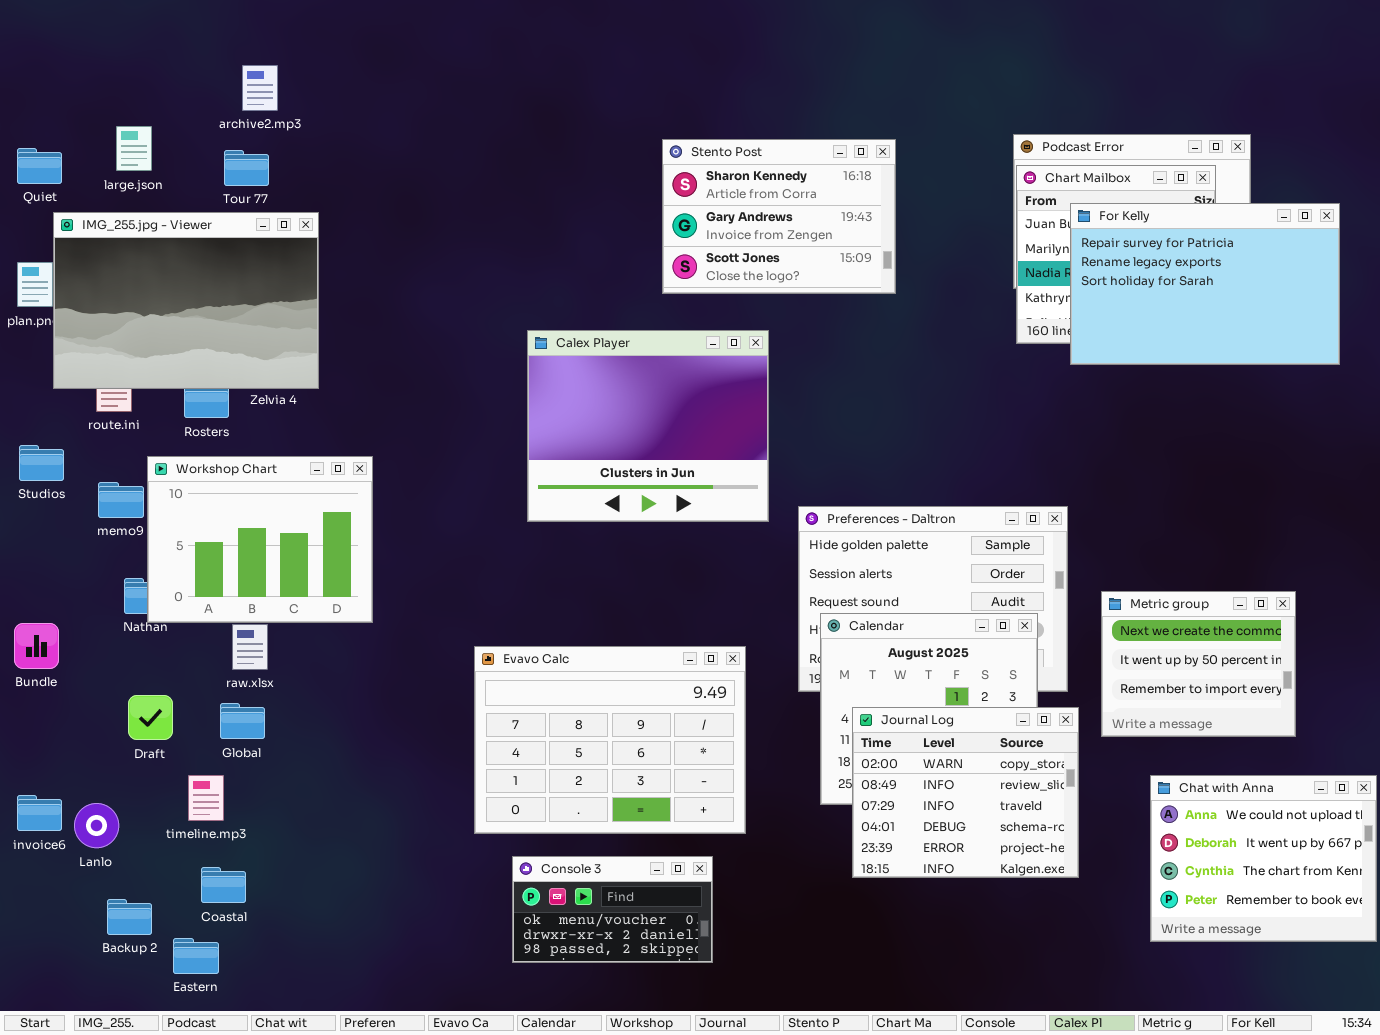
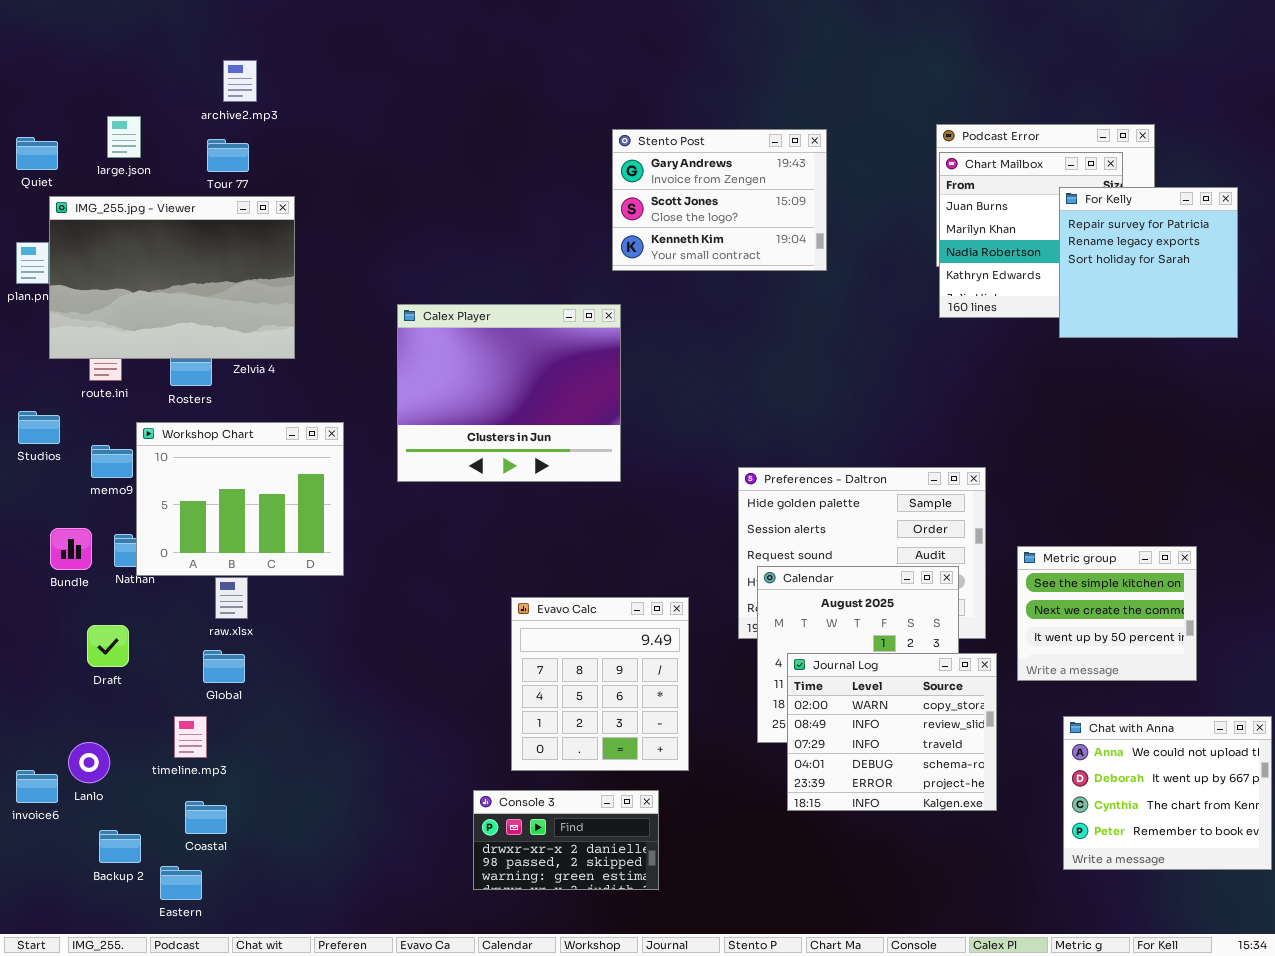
Stento Post: [662,139,896,294] -> [612,129,827,271], scrolled down 1 row
For Kelly: [1070,203,1340,365] -> [1059,187,1238,338], resized
Calex Player: [527,330,769,522] -> [397,304,621,482], moved
Metric group: [1101,591,1296,737] -> [1017,546,1197,681], scrolled up 1 row
Bundle: [14,623,59,669] -> [50,528,92,570], moved
Evavo Calc: [474,646,746,834] -> [511,597,689,771], resized
Draft: [128,695,173,740] -> [87,625,129,667], moved
invoice6: [17,795,62,831] -> [16,770,58,803], moved
Console 3: [512,856,713,963] -> [473,790,659,890], scrolled down 1 row

